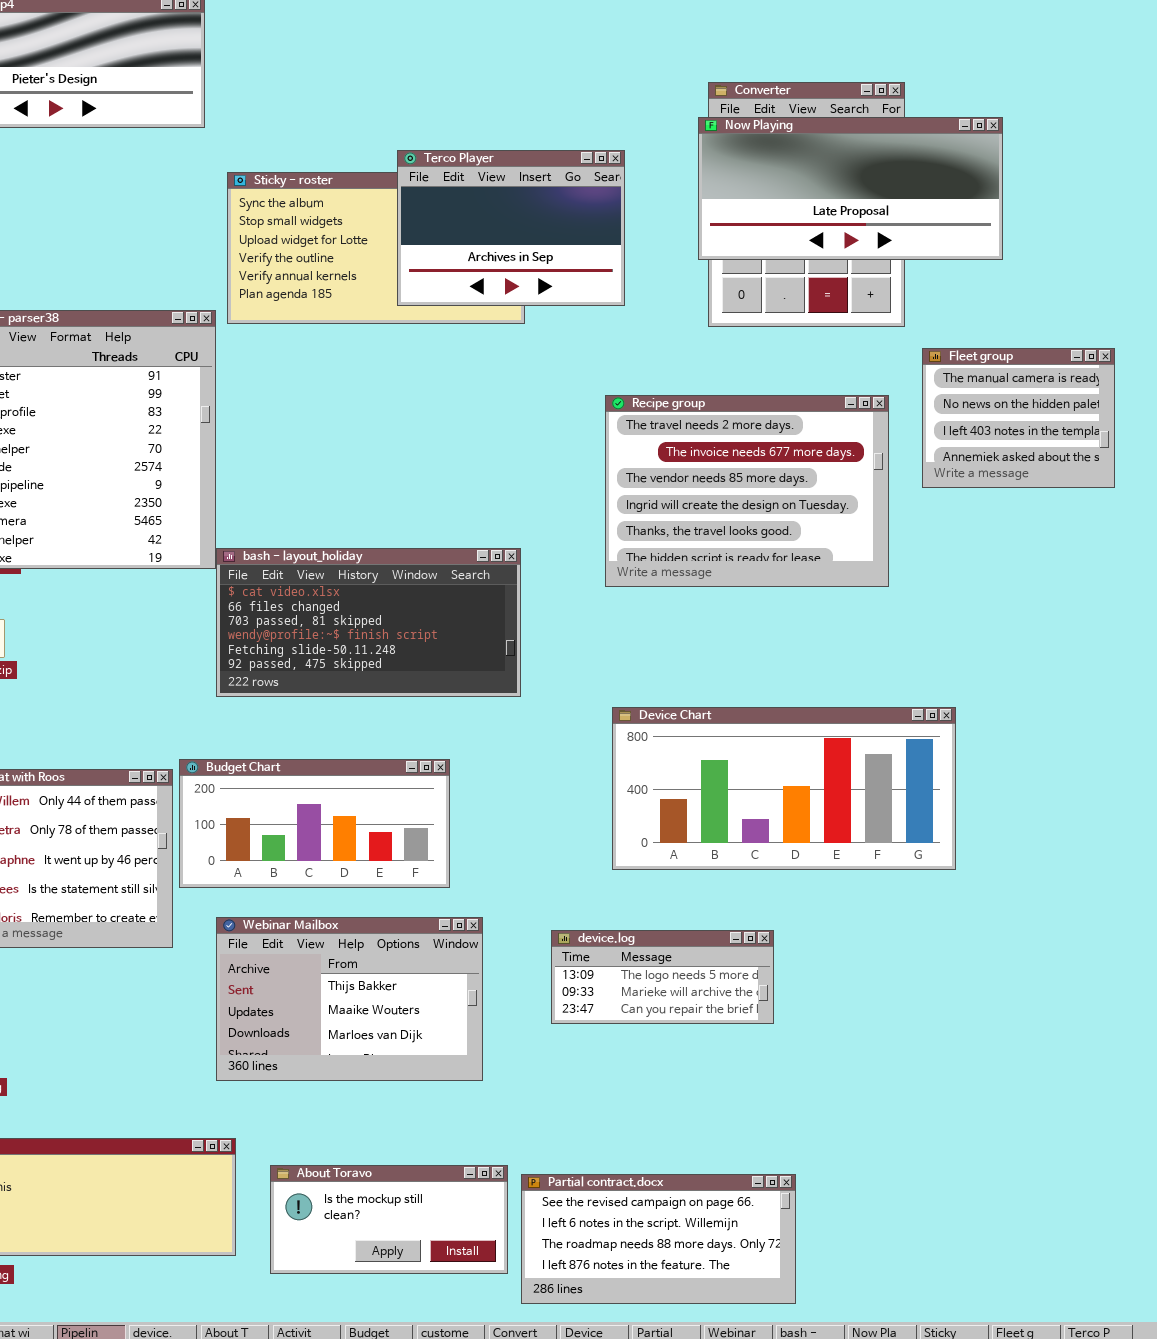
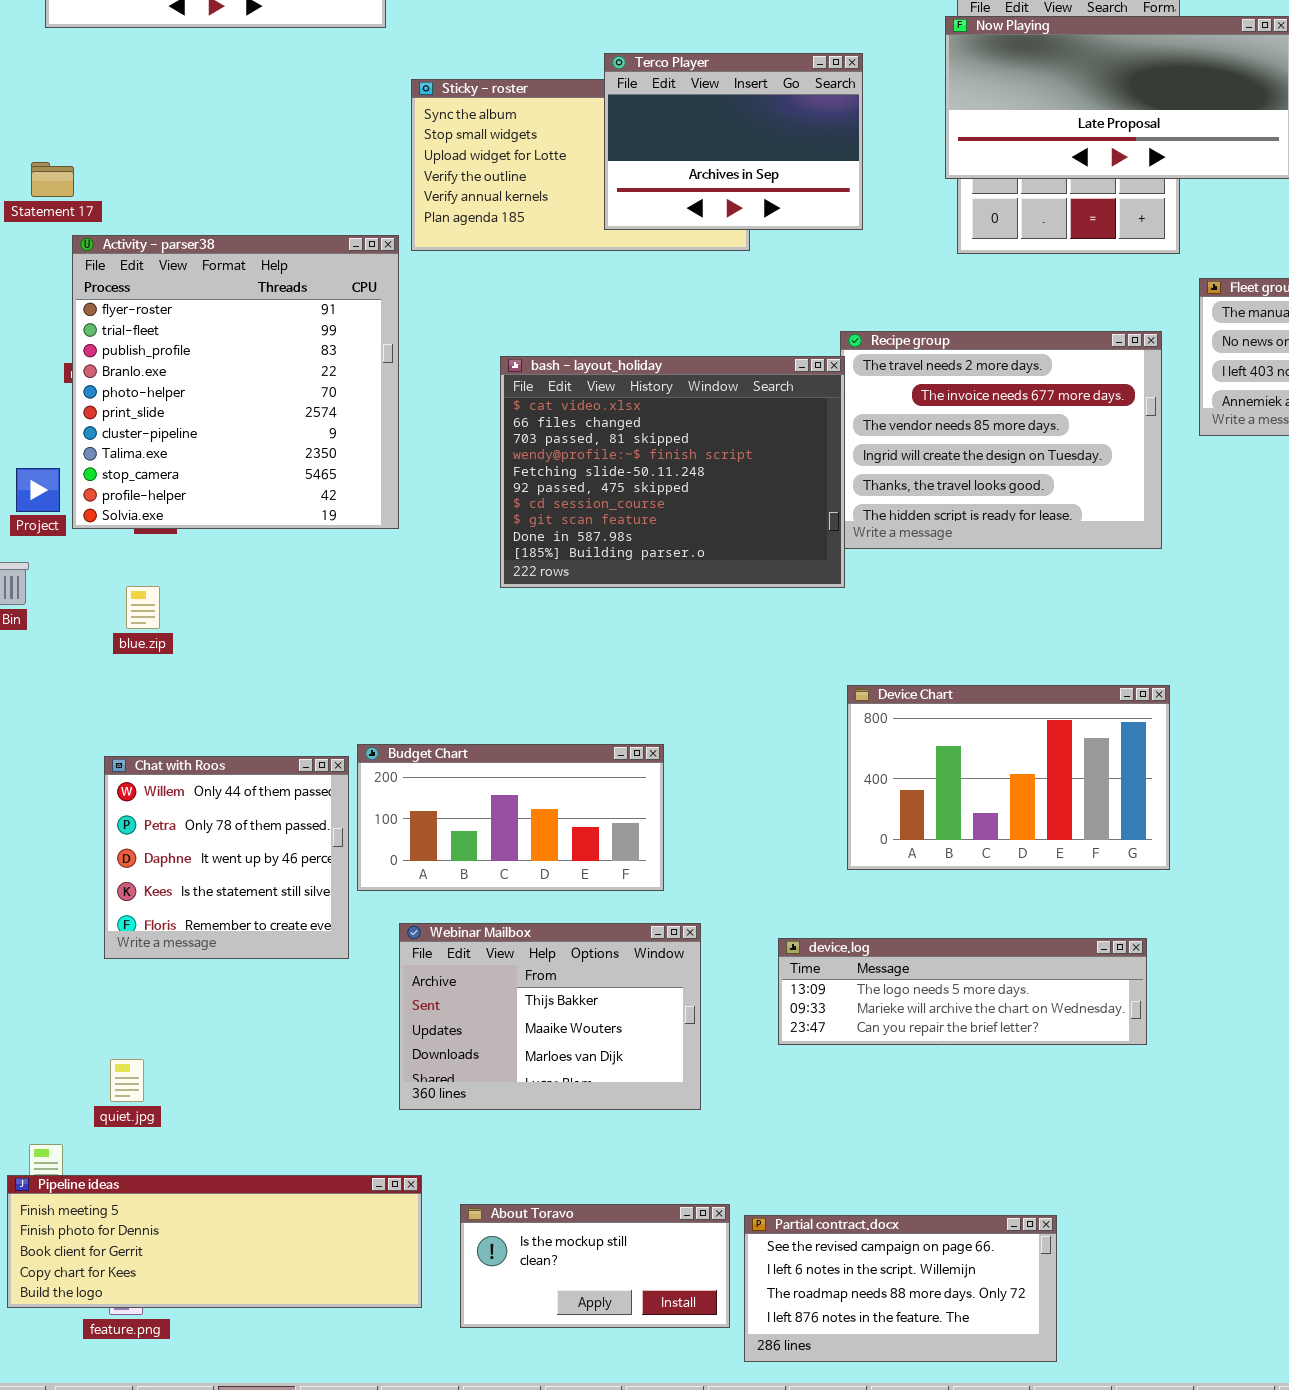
bash - layout_holiday: [216,548,521,697] -> [500,356,845,588], moved, resized
Device Chart: [612,707,956,870] -> [847,685,1170,870], resized
device.log: [551,930,774,1024] -> [778,938,1147,1045], resized

